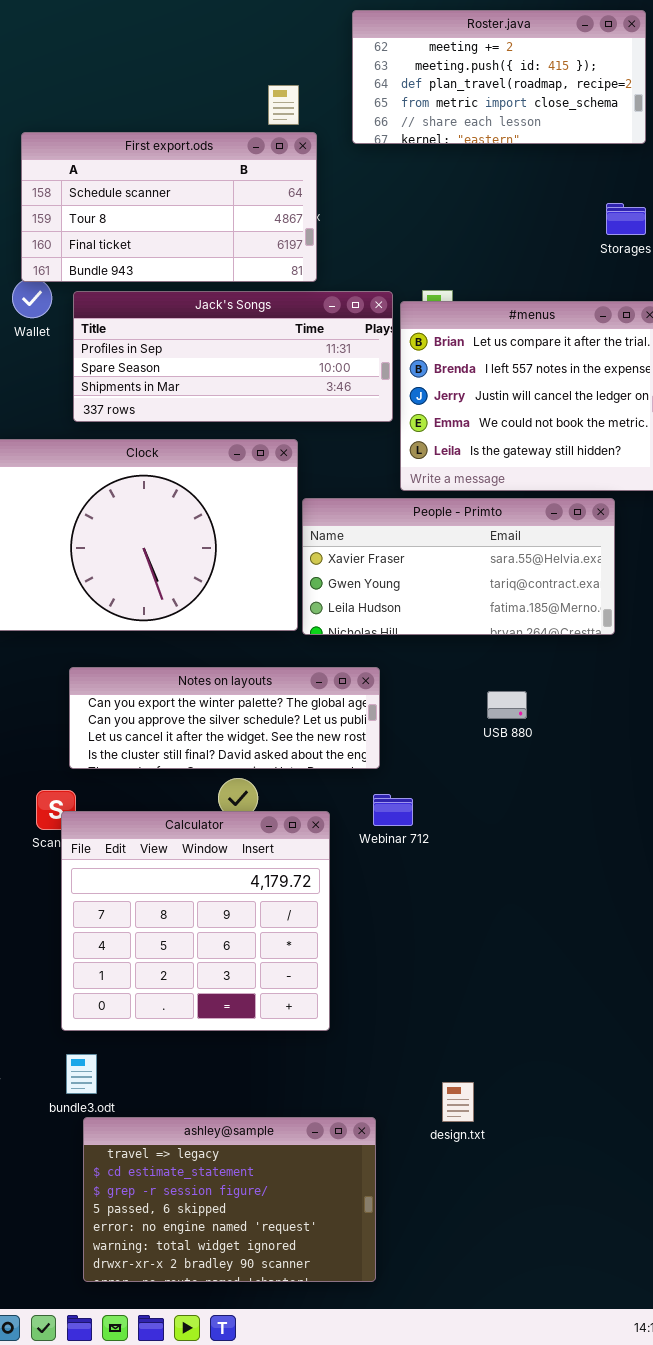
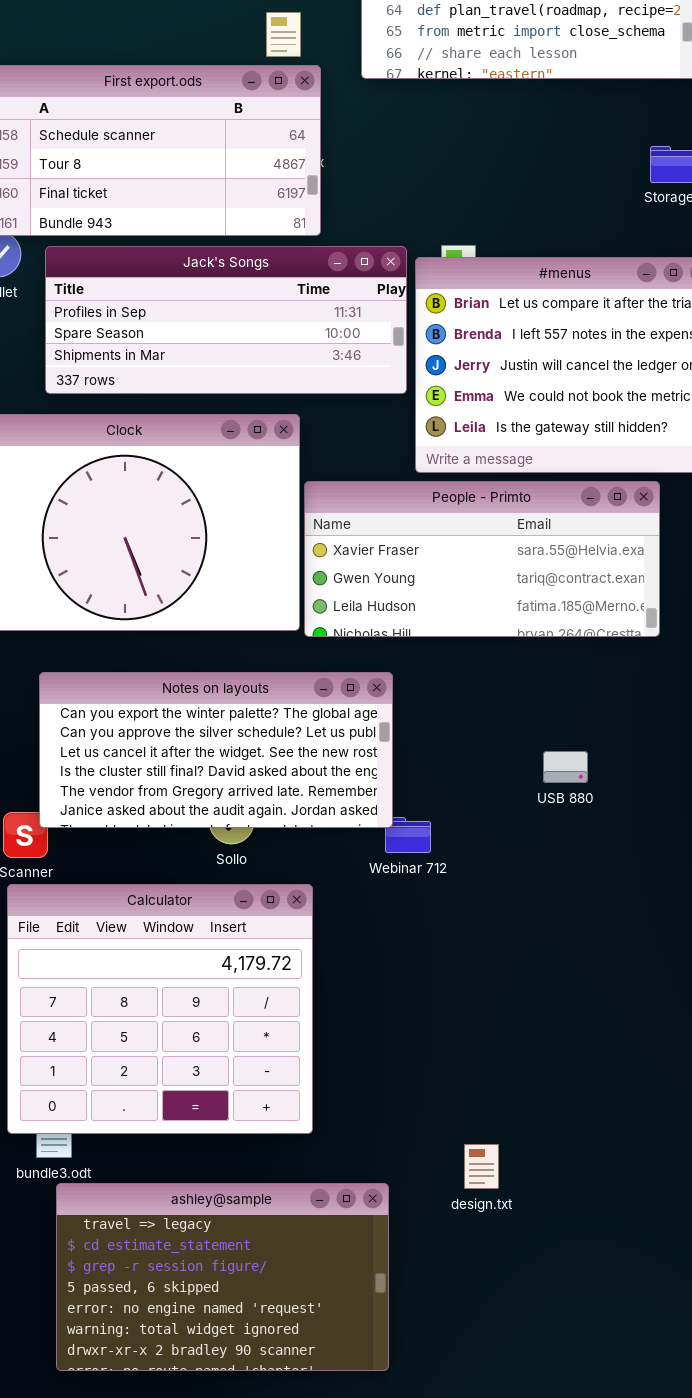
Notes on layouts: [69,667,380,769] -> [39,672,393,828], resized
USB 880: [487,691,527,719] -> [543,751,588,783], moved
Calculator: [61,811,330,1031] -> [7,884,313,1134], moved

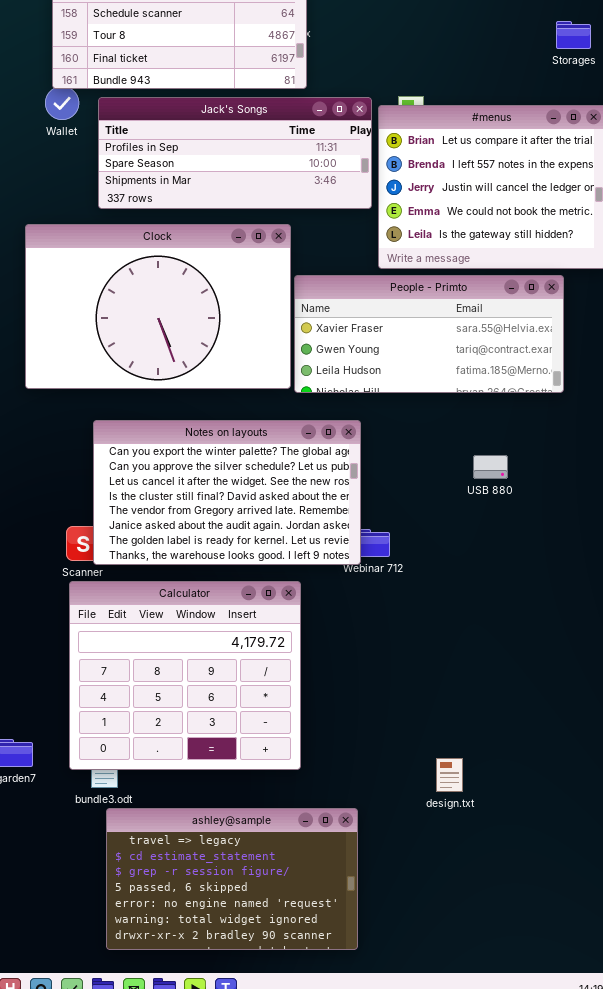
Notes on layouts: [39,672,393,828] -> [93,420,361,565], resized
USB 880: [543,751,588,783] -> [473,455,508,479], moved
design.txt: [464,1144,499,1189] -> [436,758,463,792], moved

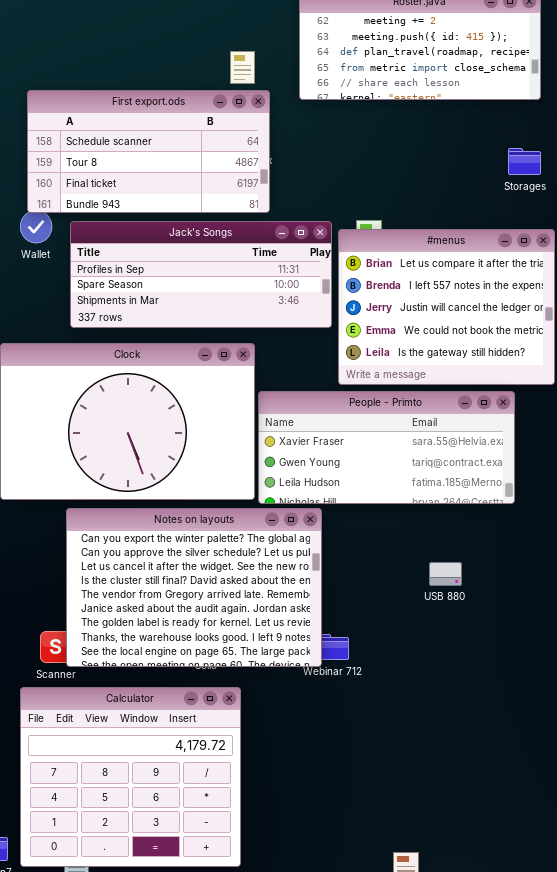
Notes on layouts: [93,420,361,565] -> [66,508,322,667], resized
Calculator: [69,581,301,770] -> [20,687,241,867], moved

